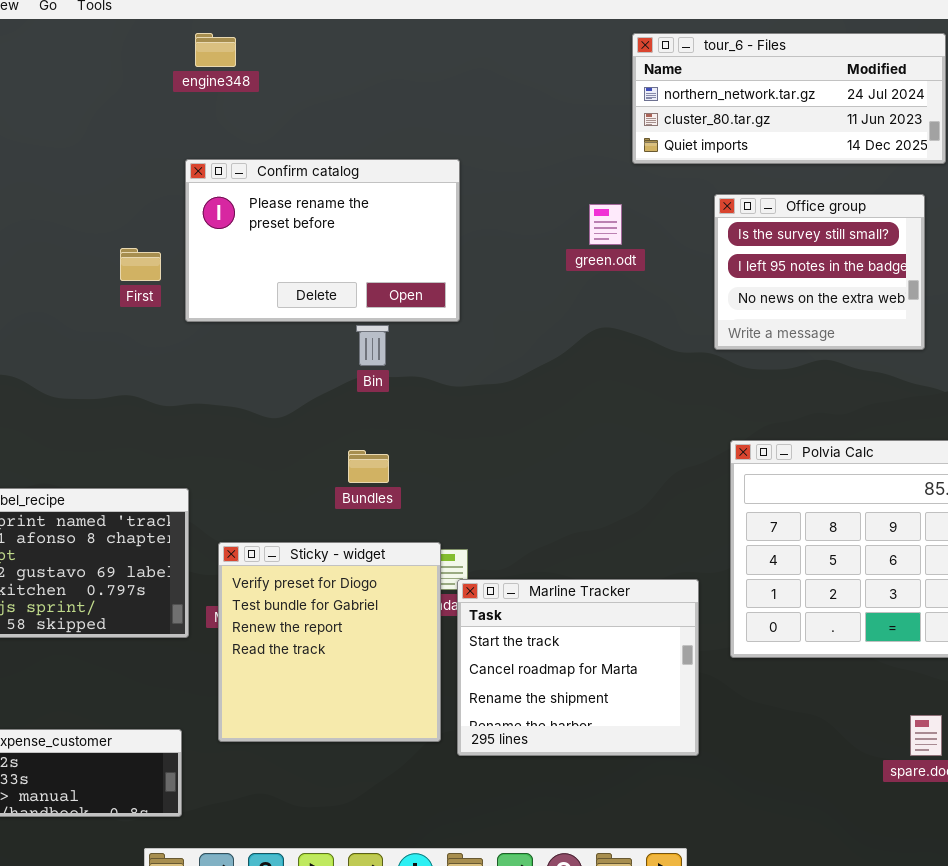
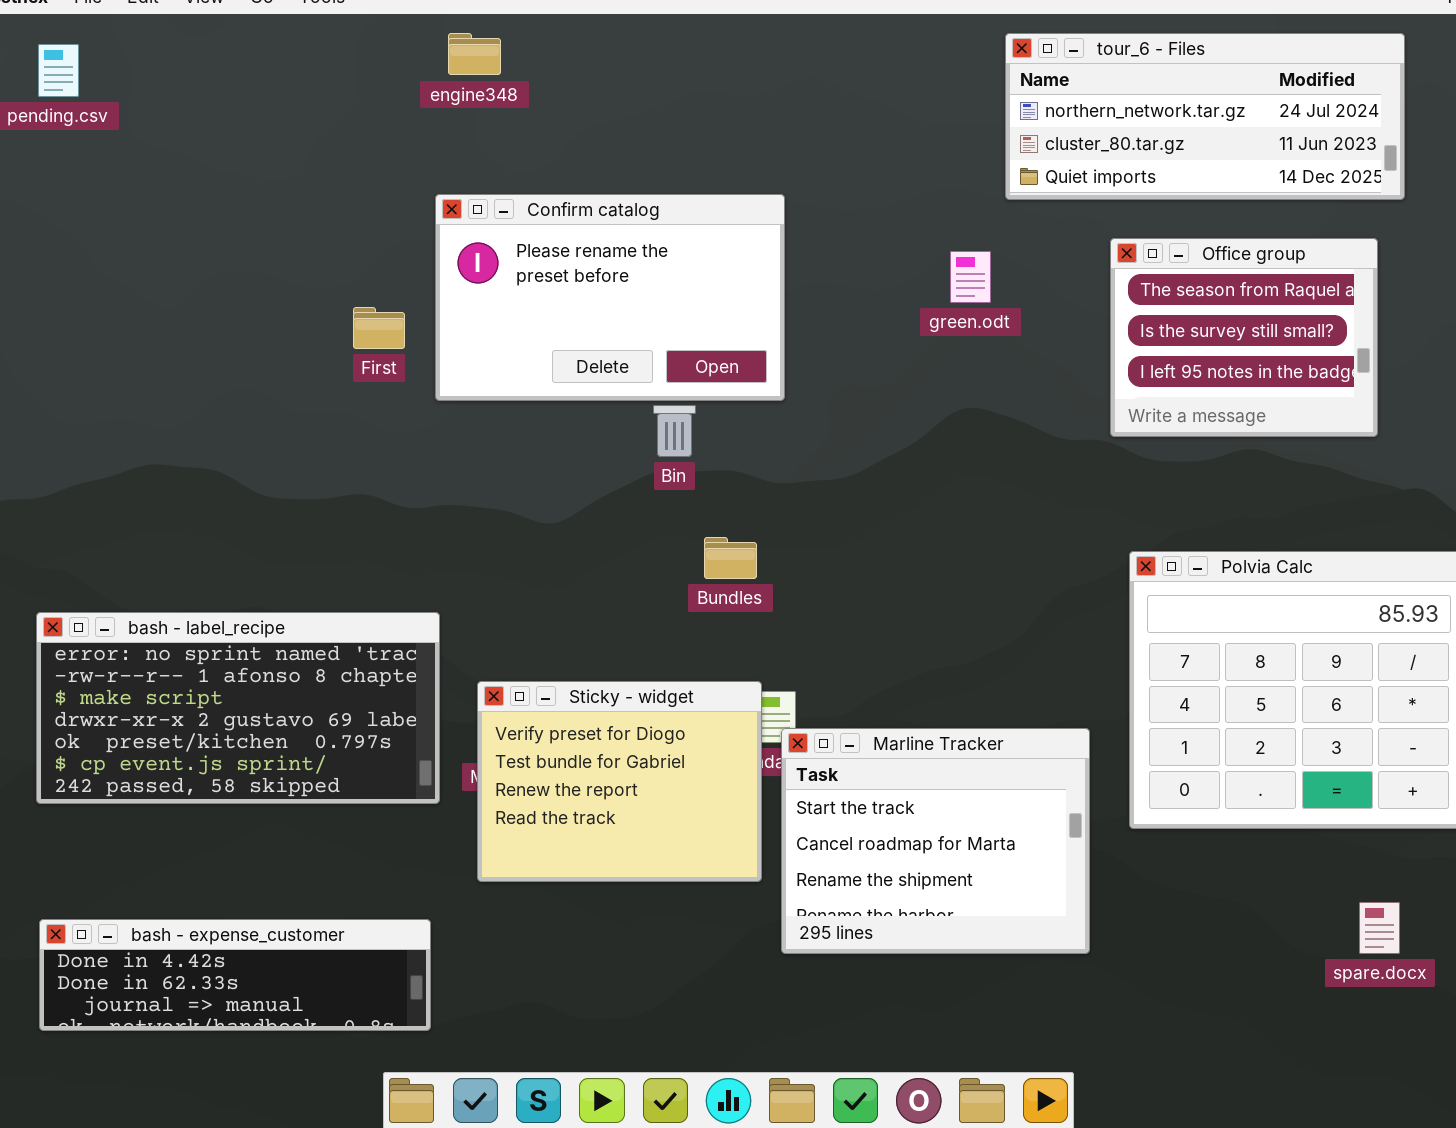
Office group: [714,194,925,350] -> [1110,238,1378,437], scrolled up 1 row
Bundles: [348,450,389,483] -> [704,537,757,579], moved
Sticky - widget: [218,542,441,742] -> [477,681,762,882], resized

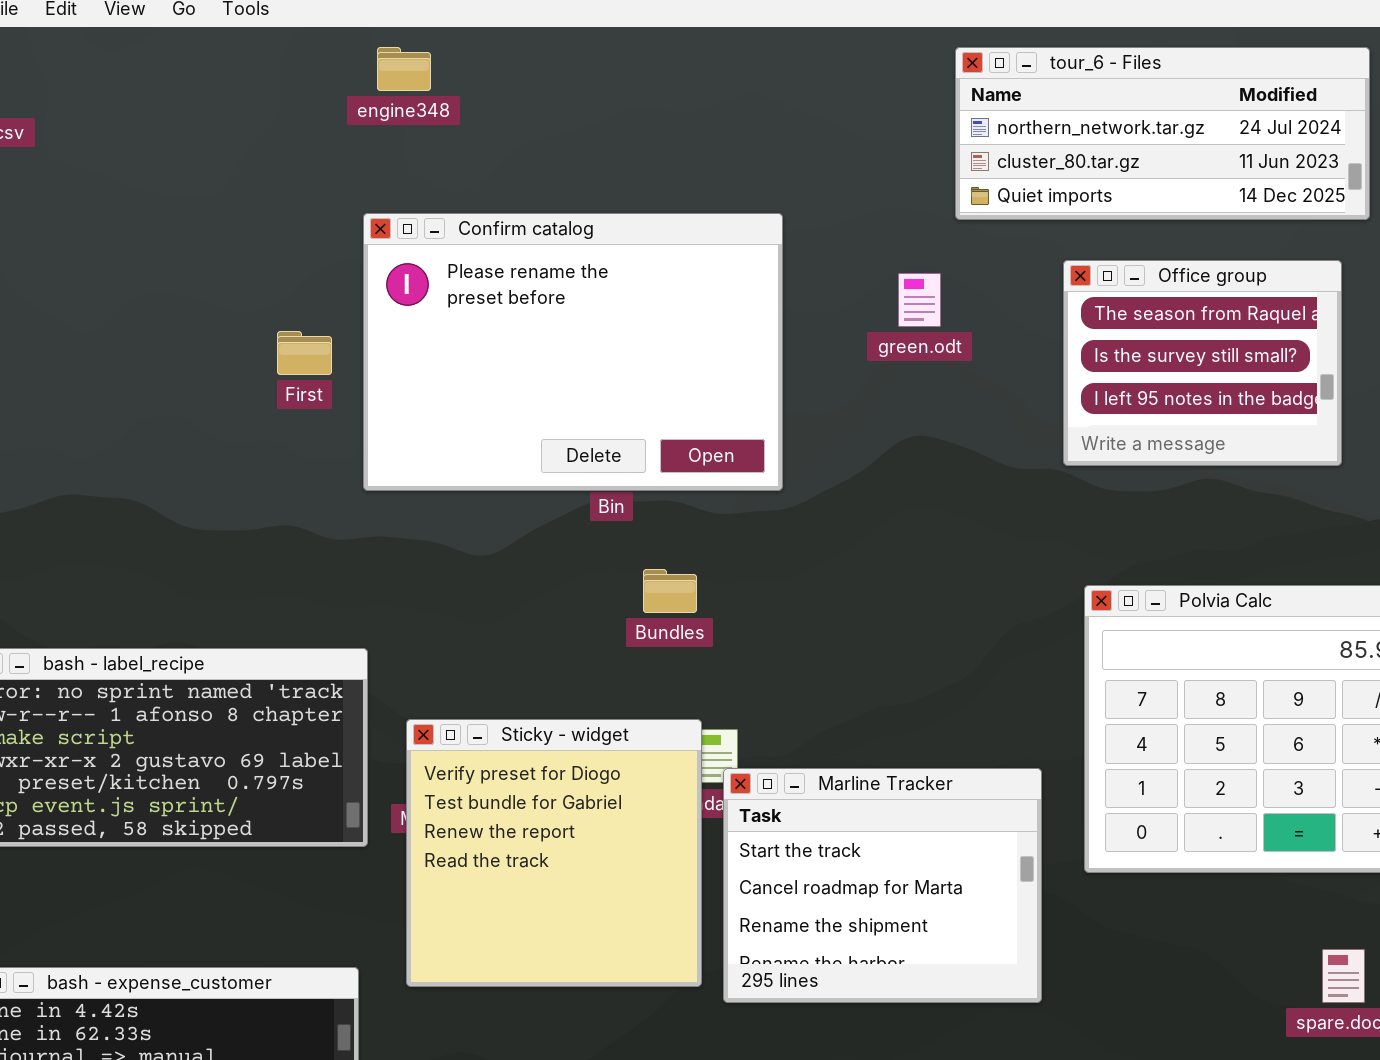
Confirm catalog: [435,194,785,401] -> [363,213,783,491], resized
Sticky - widget: [477,681,762,882] -> [406,719,702,987], resized

